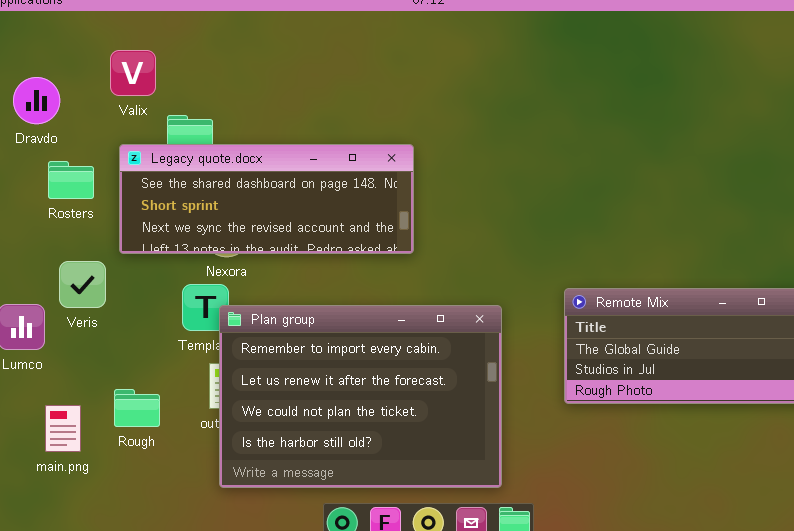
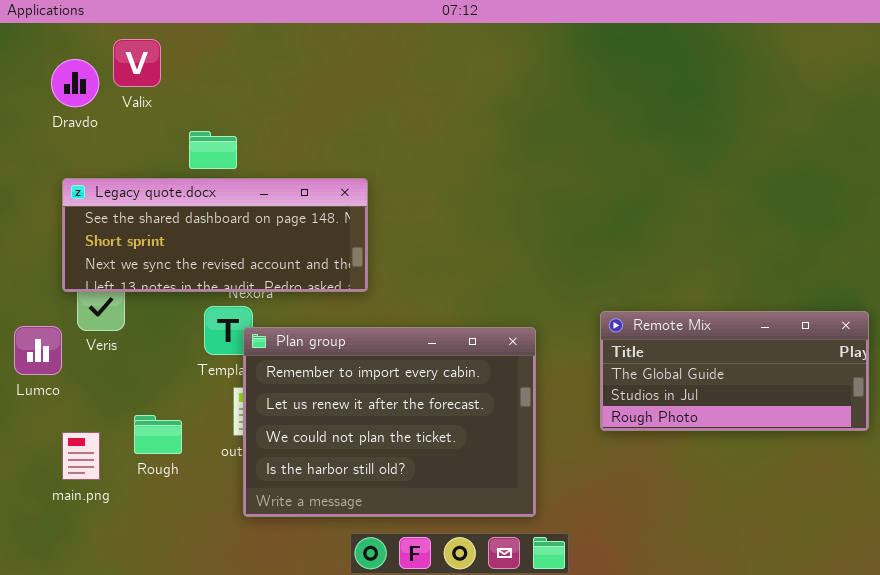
Valix: [110,50,156,96] -> [113,39,161,87], moved
Dravdo: [13,77,60,124] -> [51,59,99,107], moved
Legacy quote.docx: [119,144,414,254] -> [62,178,368,292], moved

